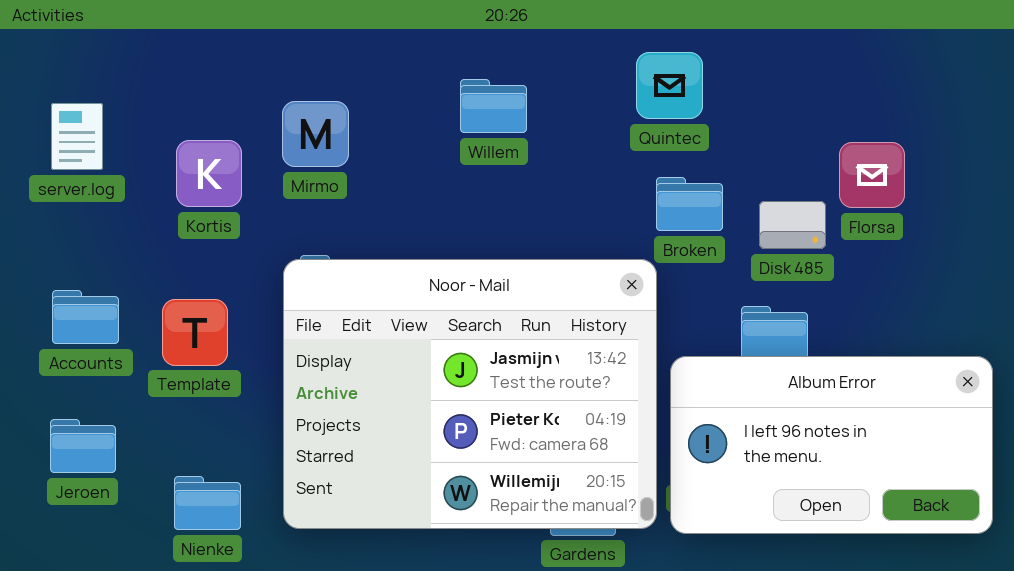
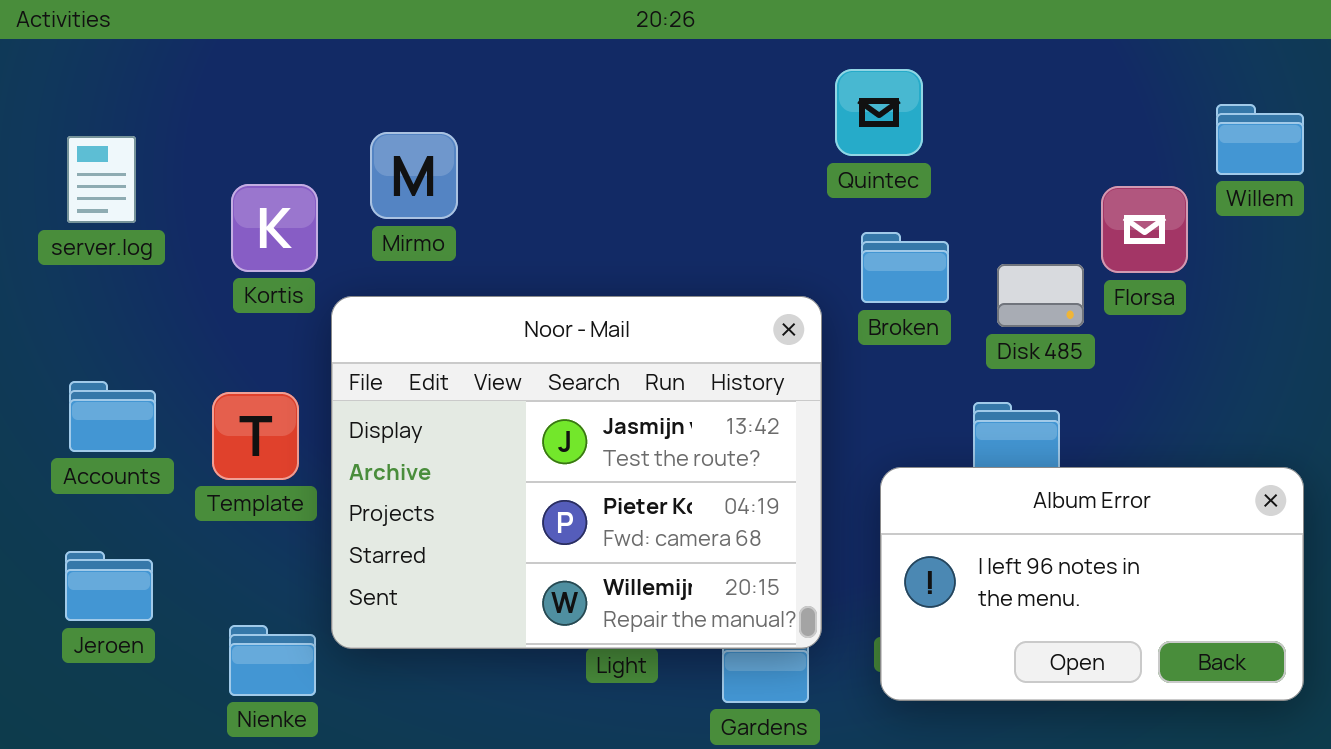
Willem: [460,79,527,133] -> [1216,104,1304,175], moved
Noor - Mail: [283,259,657,529] -> [331,296,822,649], moved

